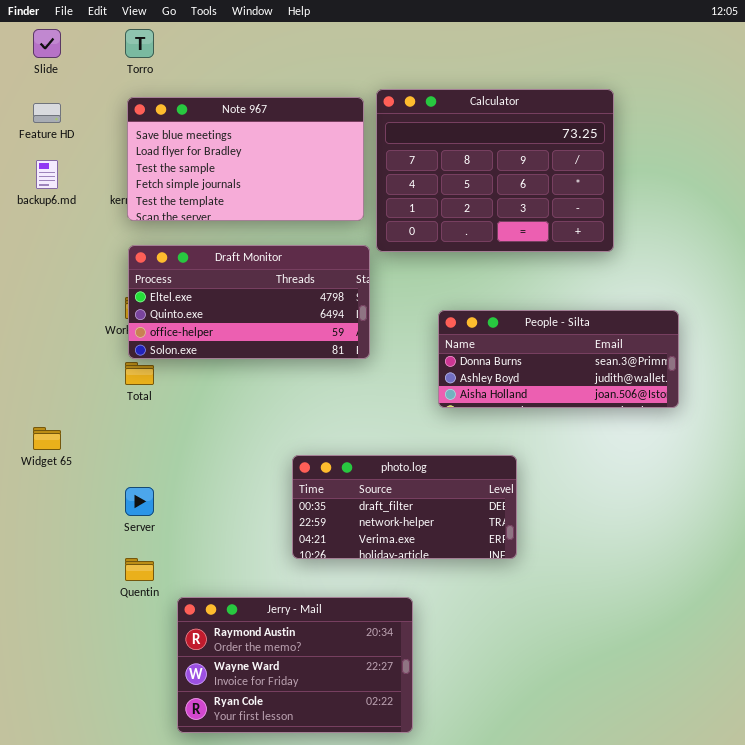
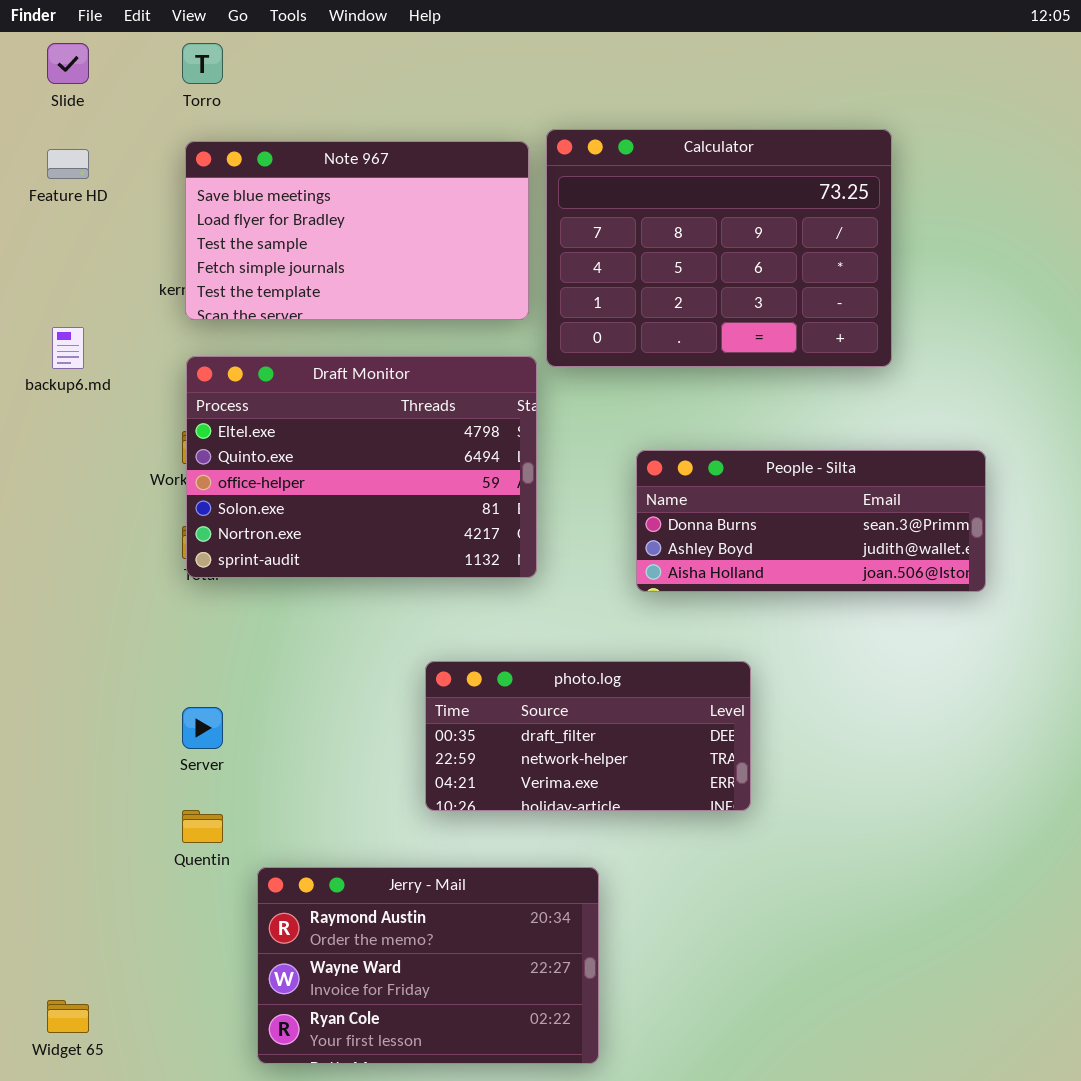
backup6.md: [36,160,58,189] -> [52,327,84,369], moved
Draft Monitor: [128,245,370,359] -> [186,356,537,578], resized
Widget 65: [33,427,61,450] -> [47,1000,89,1033], moved

